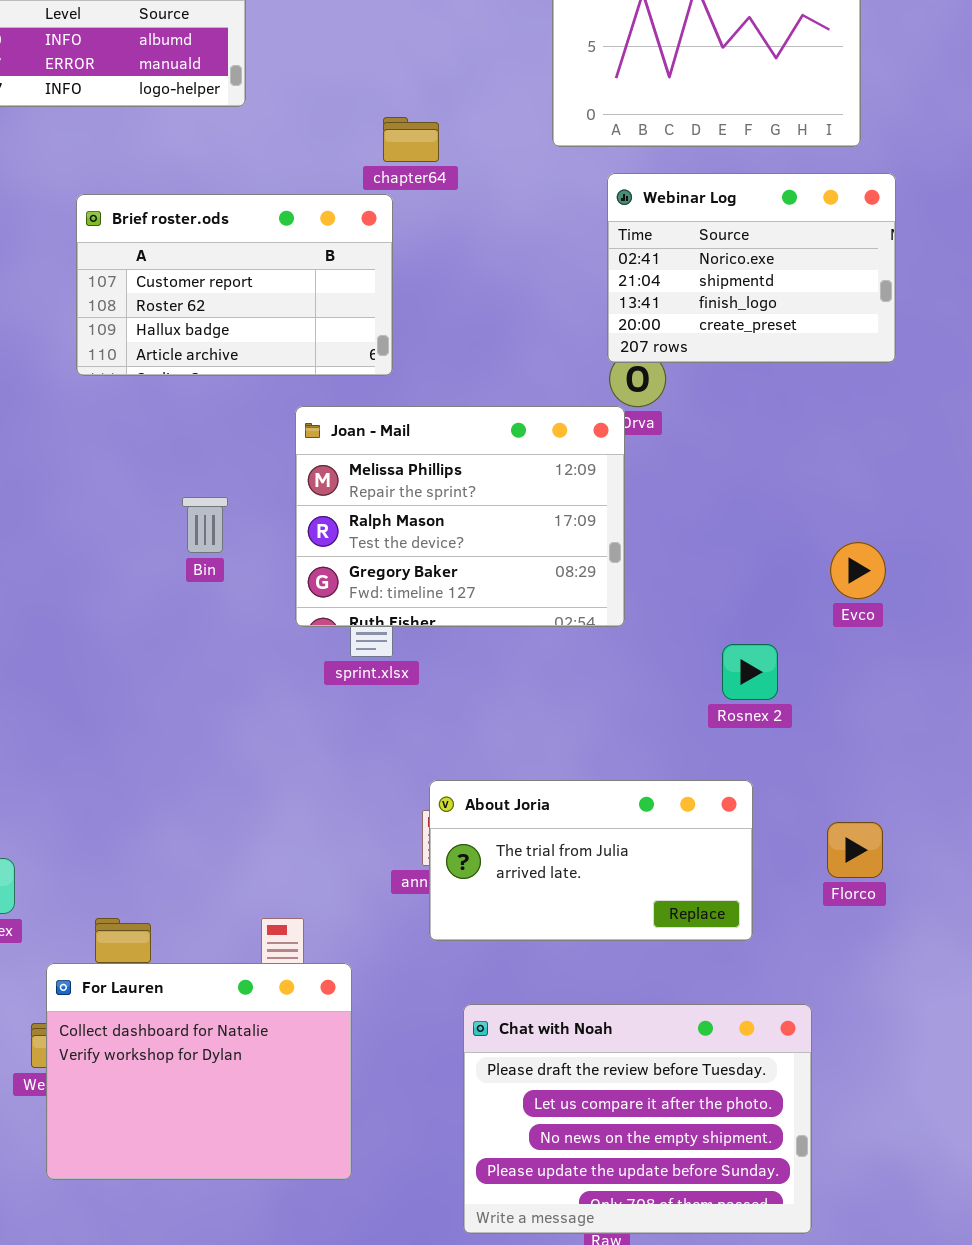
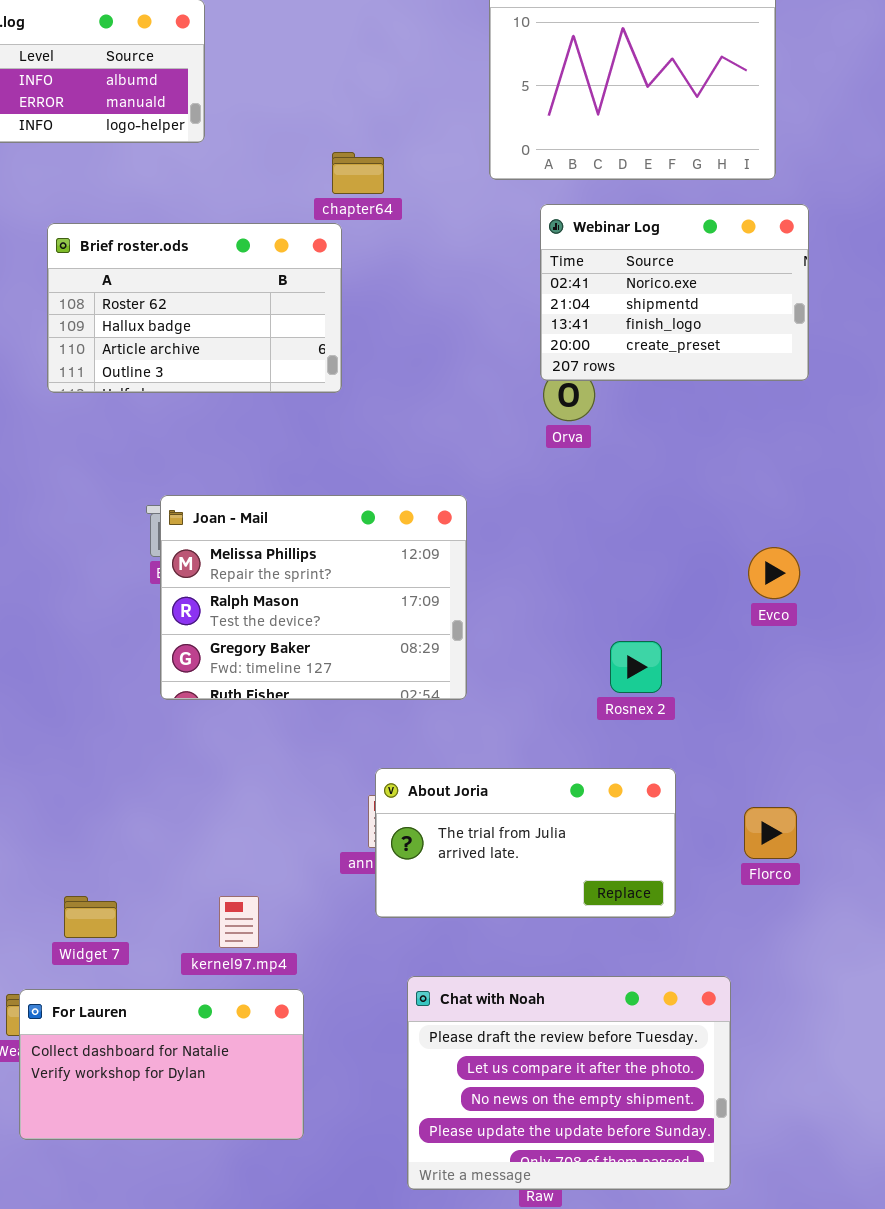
Brief roster.ods: [76,194,393,376] -> [47,223,342,393], scrolled down 1 row
Joan - Mail: [295,406,625,627] -> [160,495,467,700], moved
Rosnex 2: [722,644,778,700] -> [610,641,662,693], moved
For Lauren: [46,963,352,1180] -> [19,989,304,1140], resized

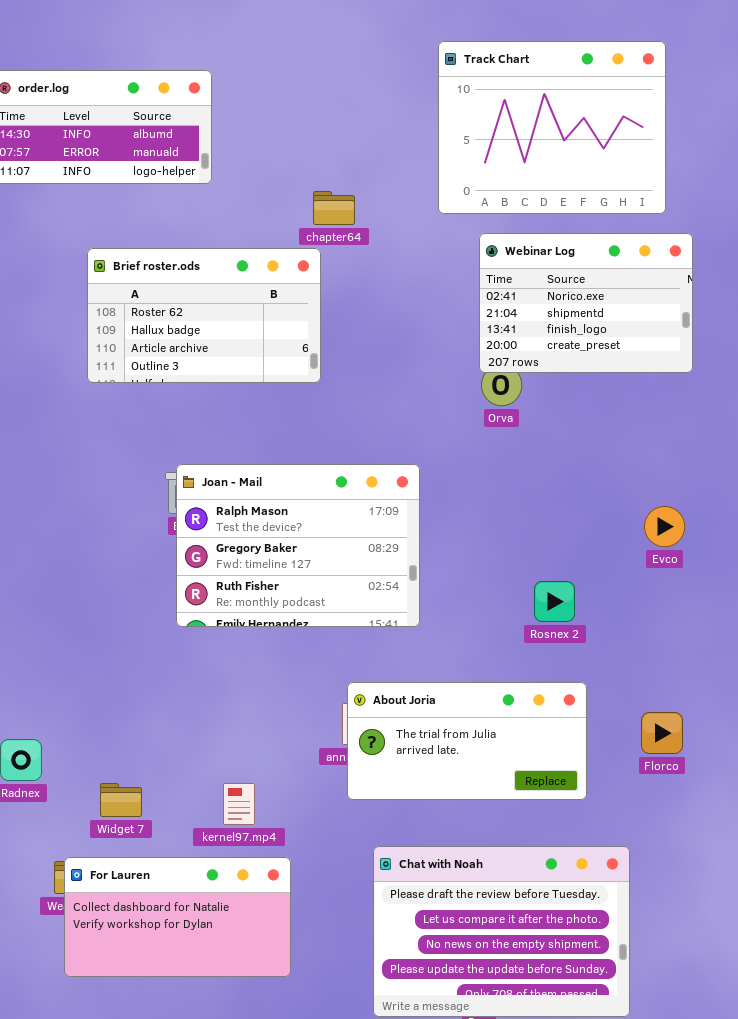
Joan - Mail: [160,495,467,700] -> [176,464,420,627], scrolled down 1 row

